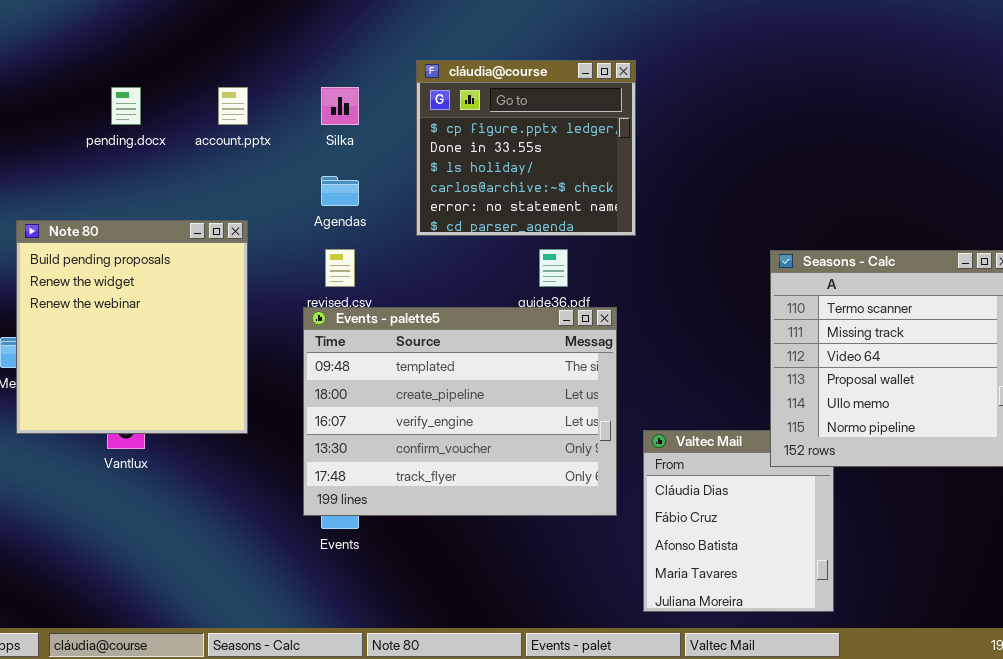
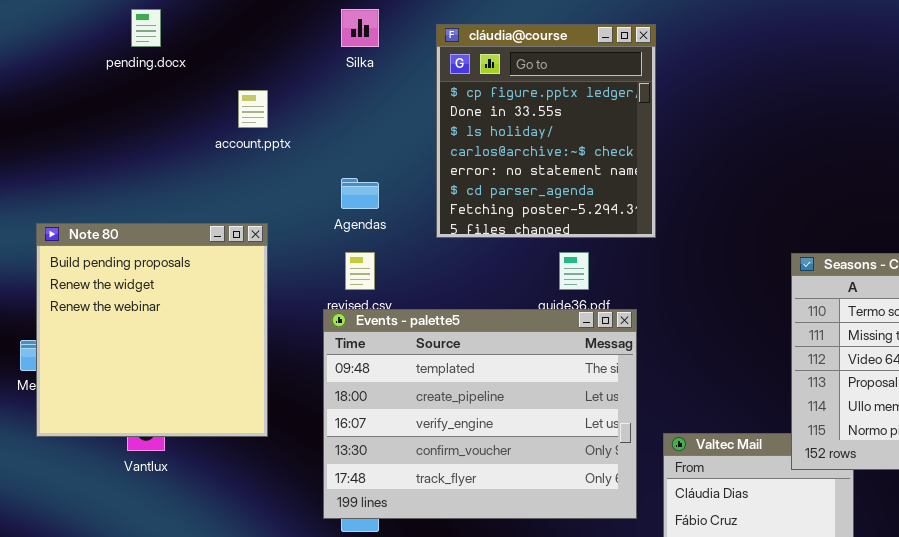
cláudia@course: [416,60,636,236] -> [436,24,656,238], resized
pending.docx: [111,87,141,125] -> [131,9,161,47], moved
Silka: [321,87,359,125] -> [341,9,379,47], moved

